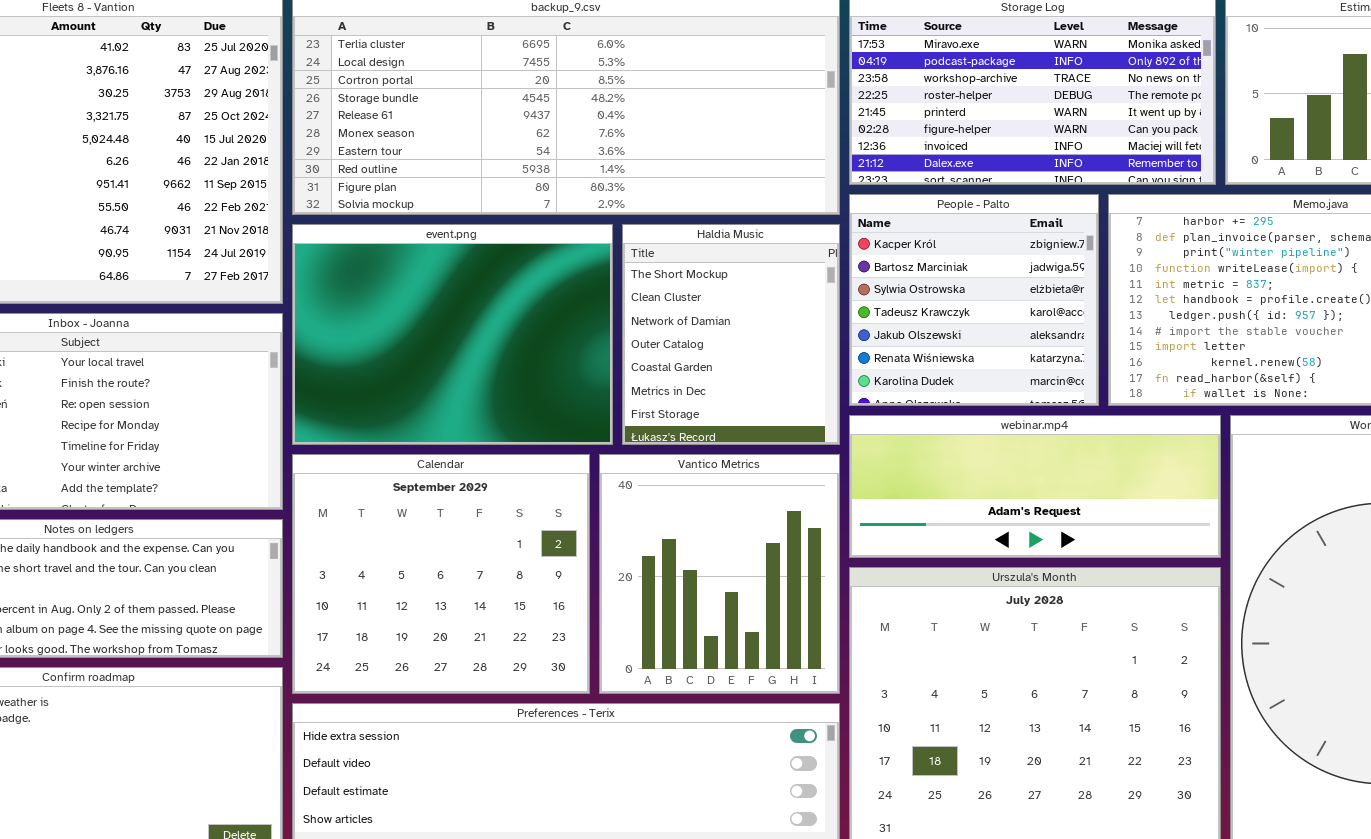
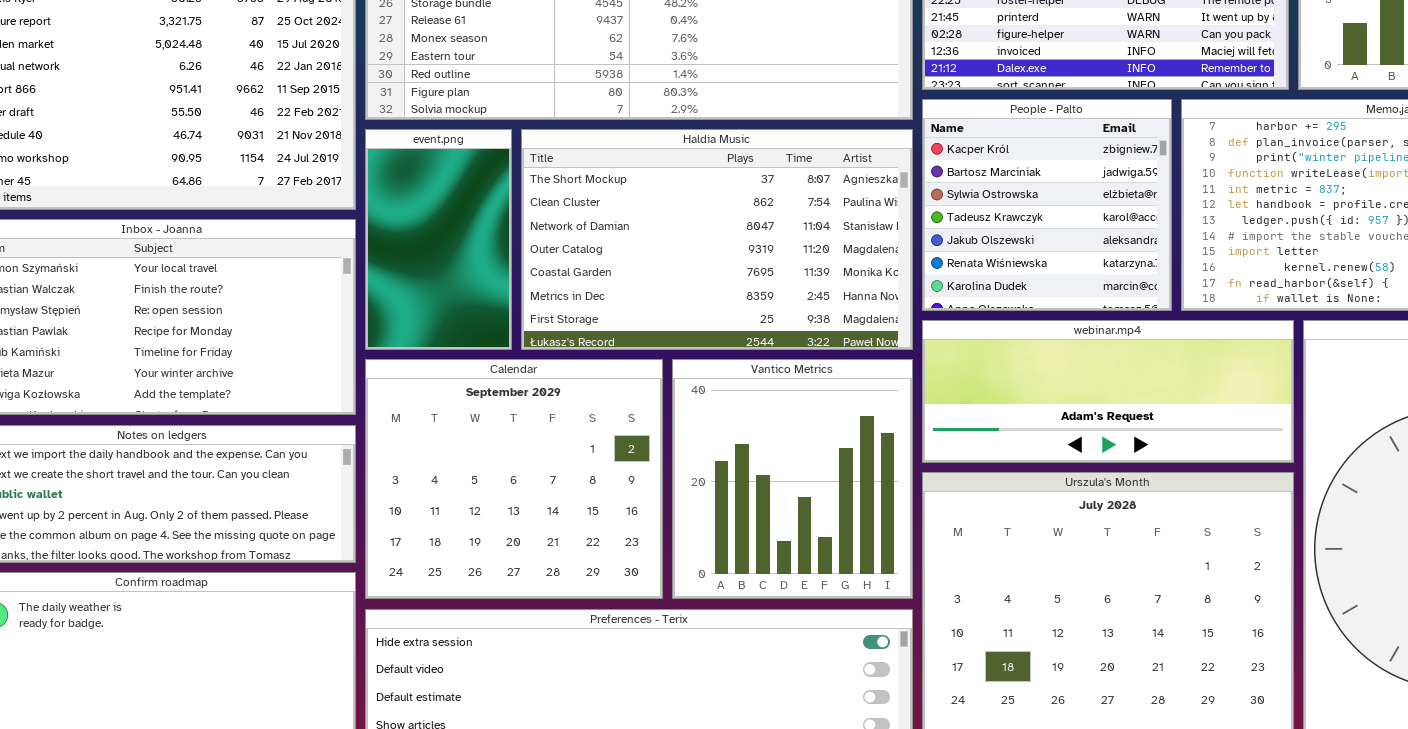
event.png: [292,224,613,445] -> [365,129,512,350], resized
Haldia Music: [622,224,840,445] -> [521,129,913,350], resized

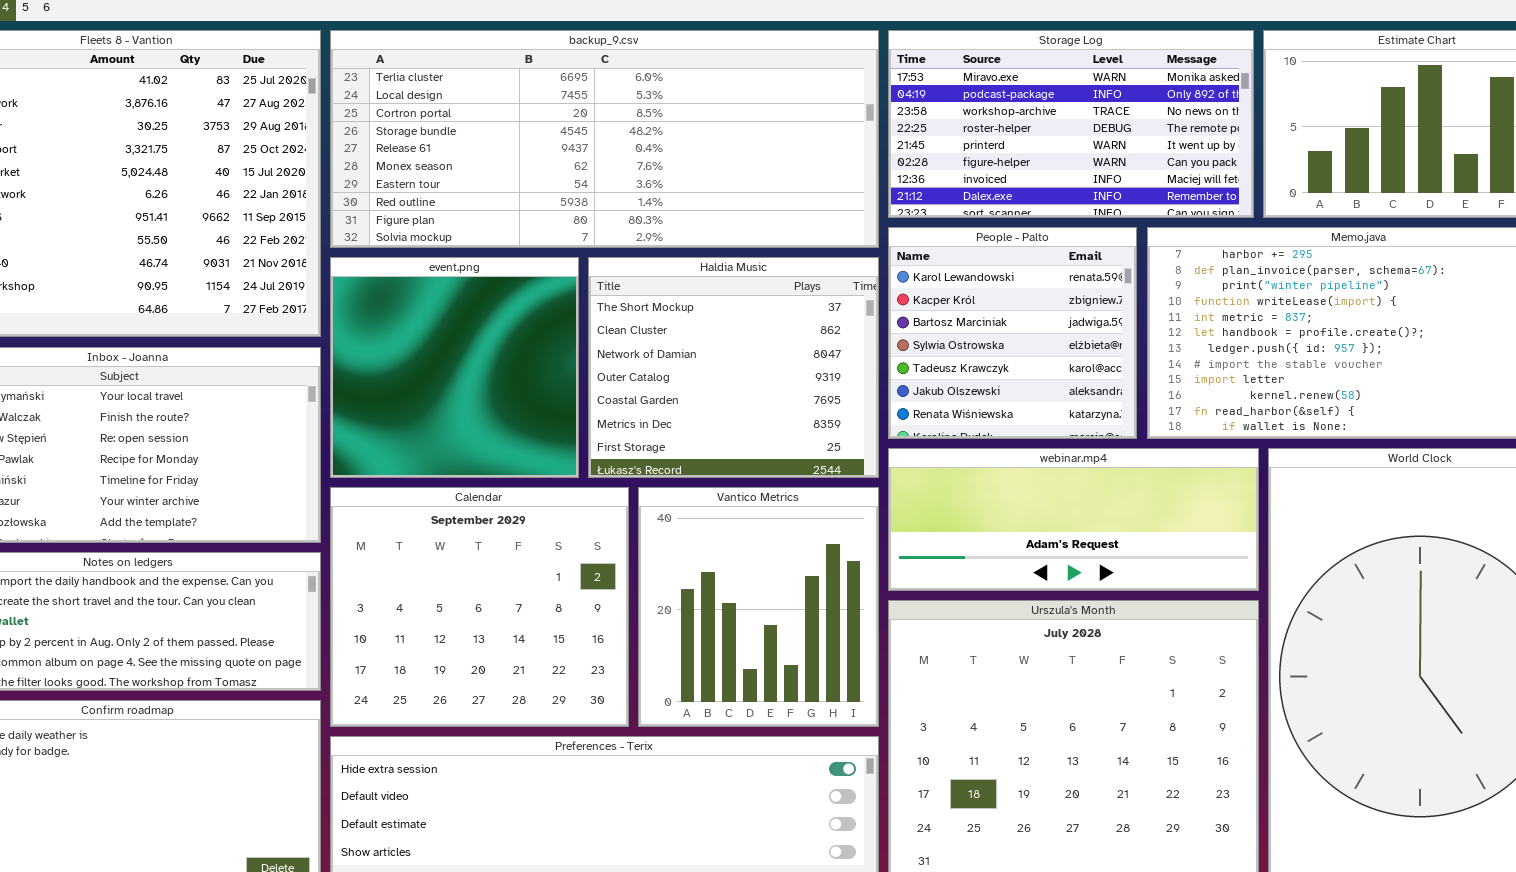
People - Palto: [922,99,1172,311] -> [888,227,1137,439], scrolled up 1 row
event.png: [365,129,512,350] -> [330,257,579,478], resized
Haldia Music: [521,129,913,350] -> [588,257,879,478], resized

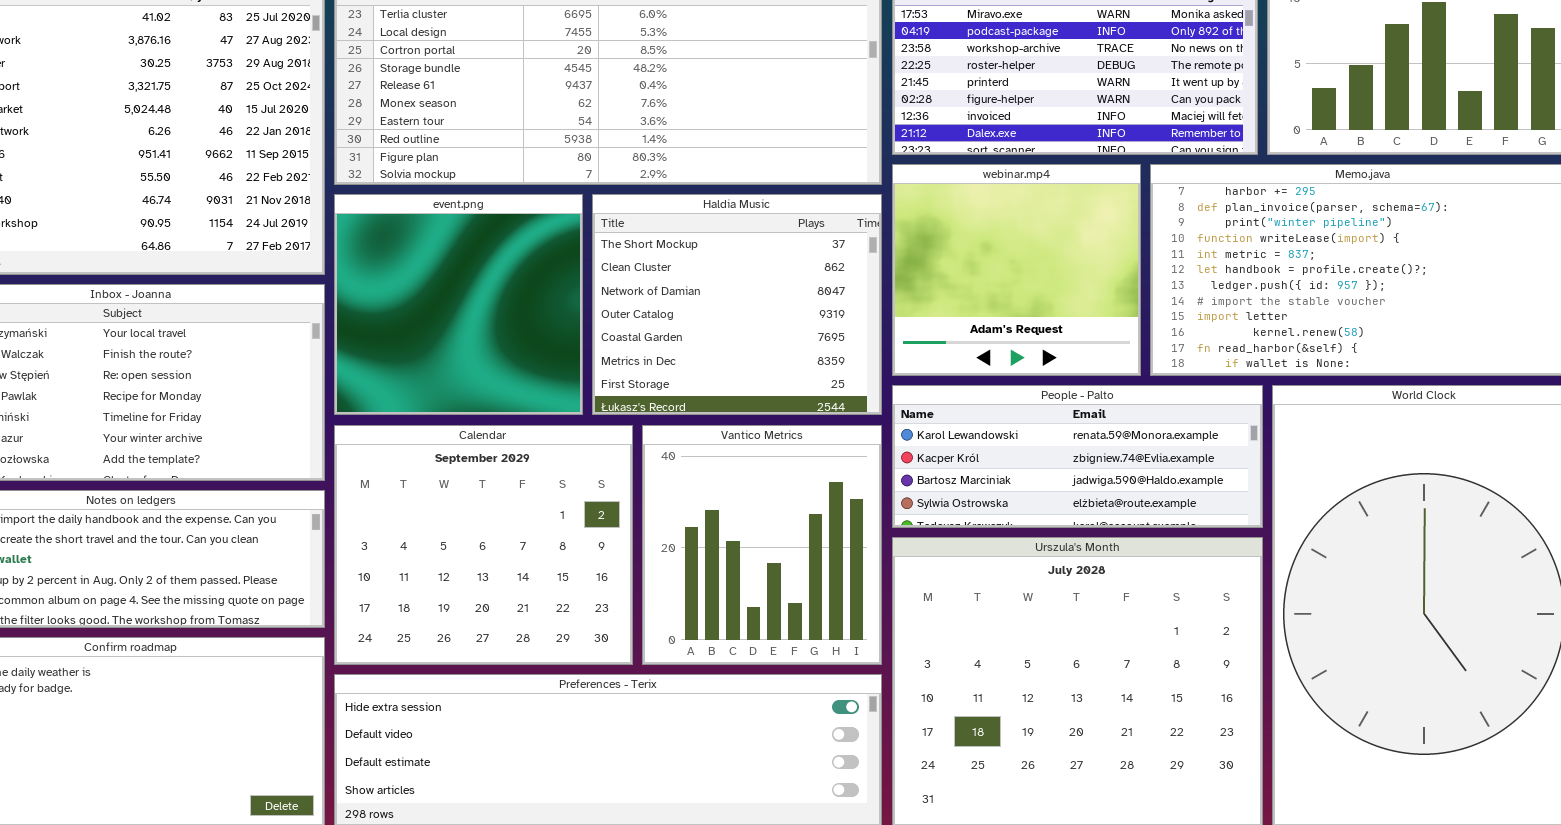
People - Palto: [888,227,1137,439] -> [892,385,1263,528], moved, resized
webinar.mp4: [888,448,1259,591] -> [892,164,1141,376], moved, resized

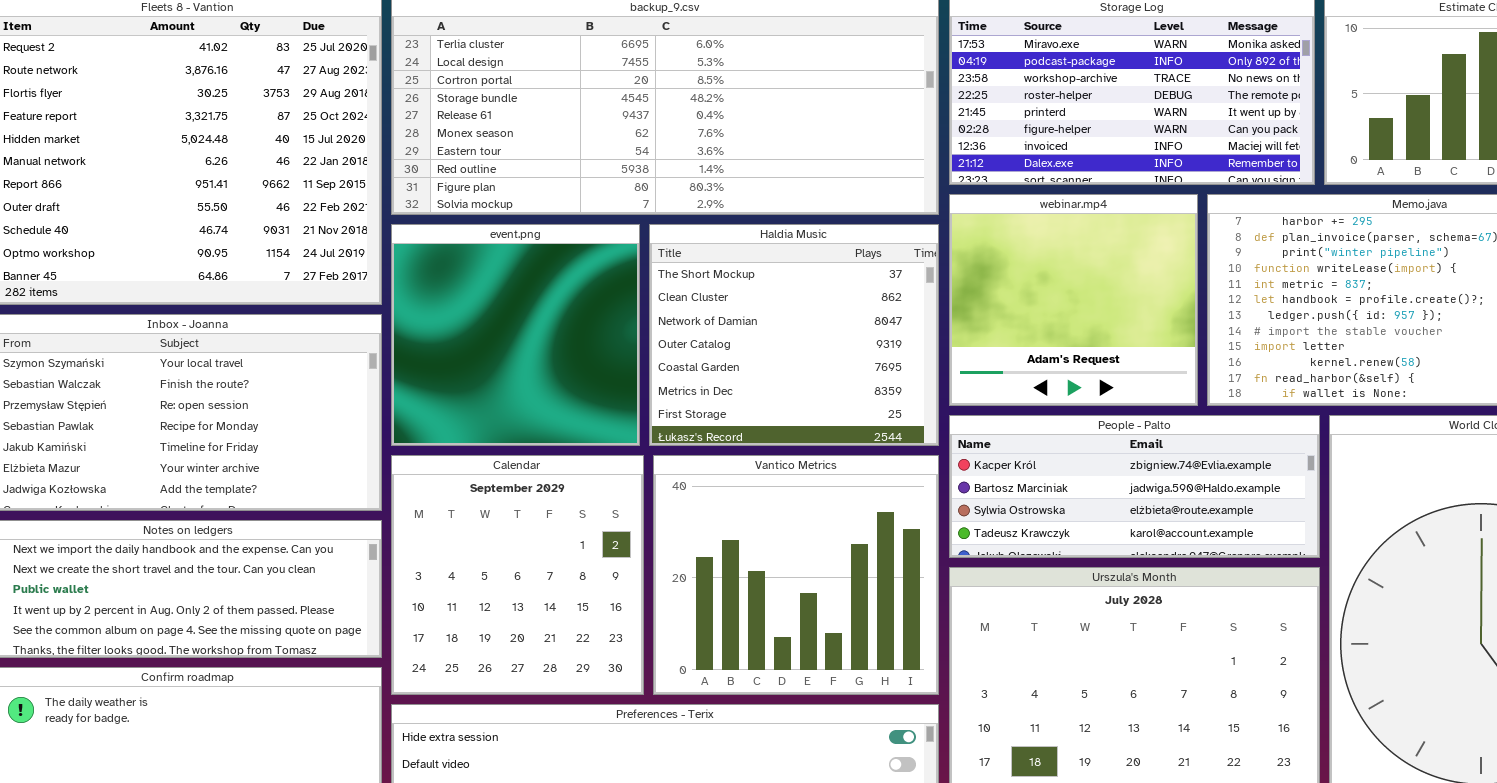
People - Palto: [892,385,1263,528] -> [949,415,1320,558], scrolled down 1 row
Calendar: [334,425,633,665] -> [391,455,644,695], resized
Vantico Metrics: [642,425,882,665] -> [653,455,939,695], resized

